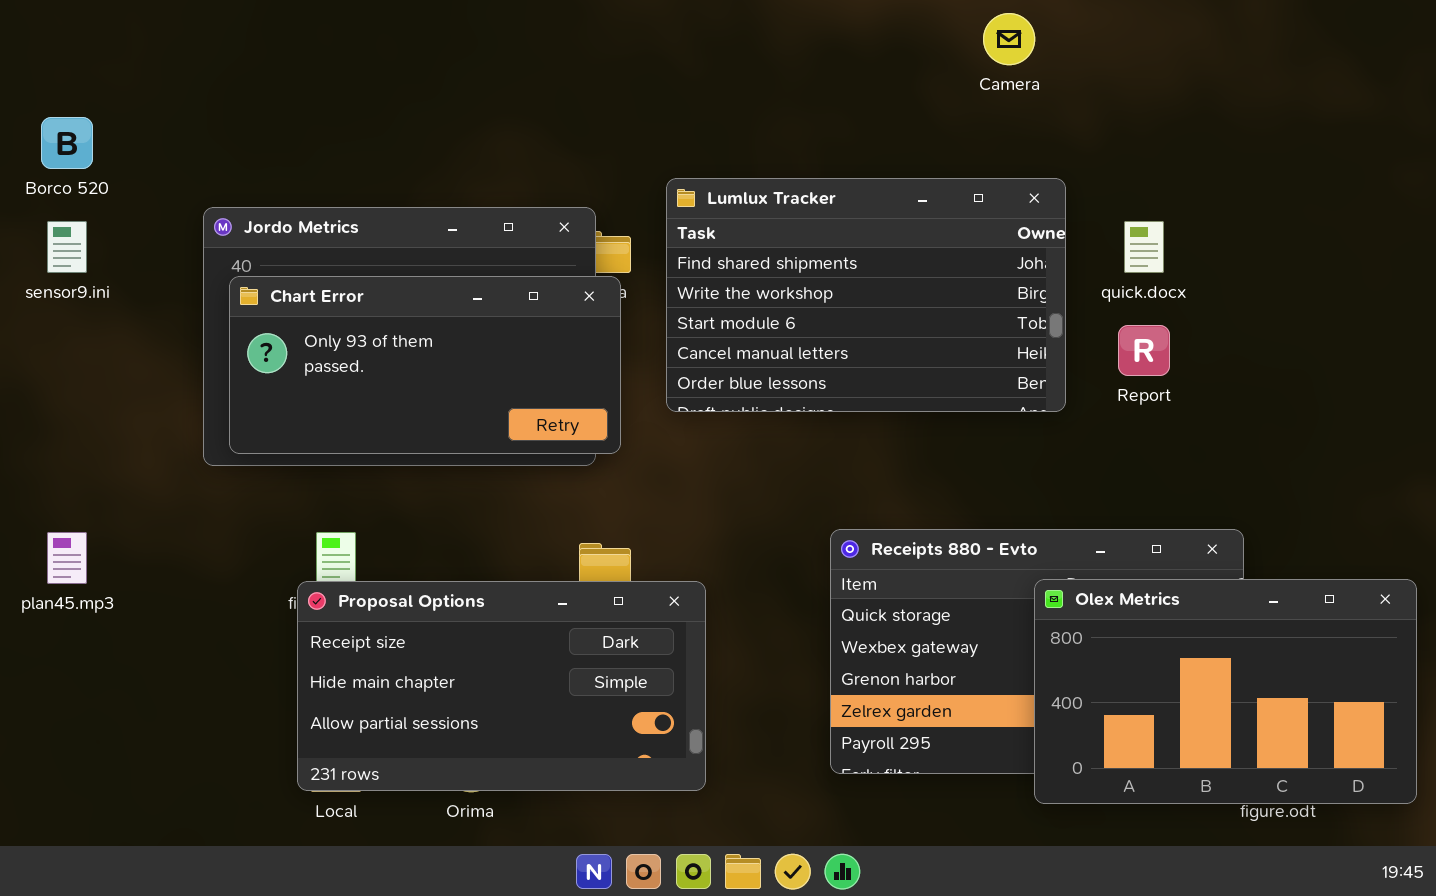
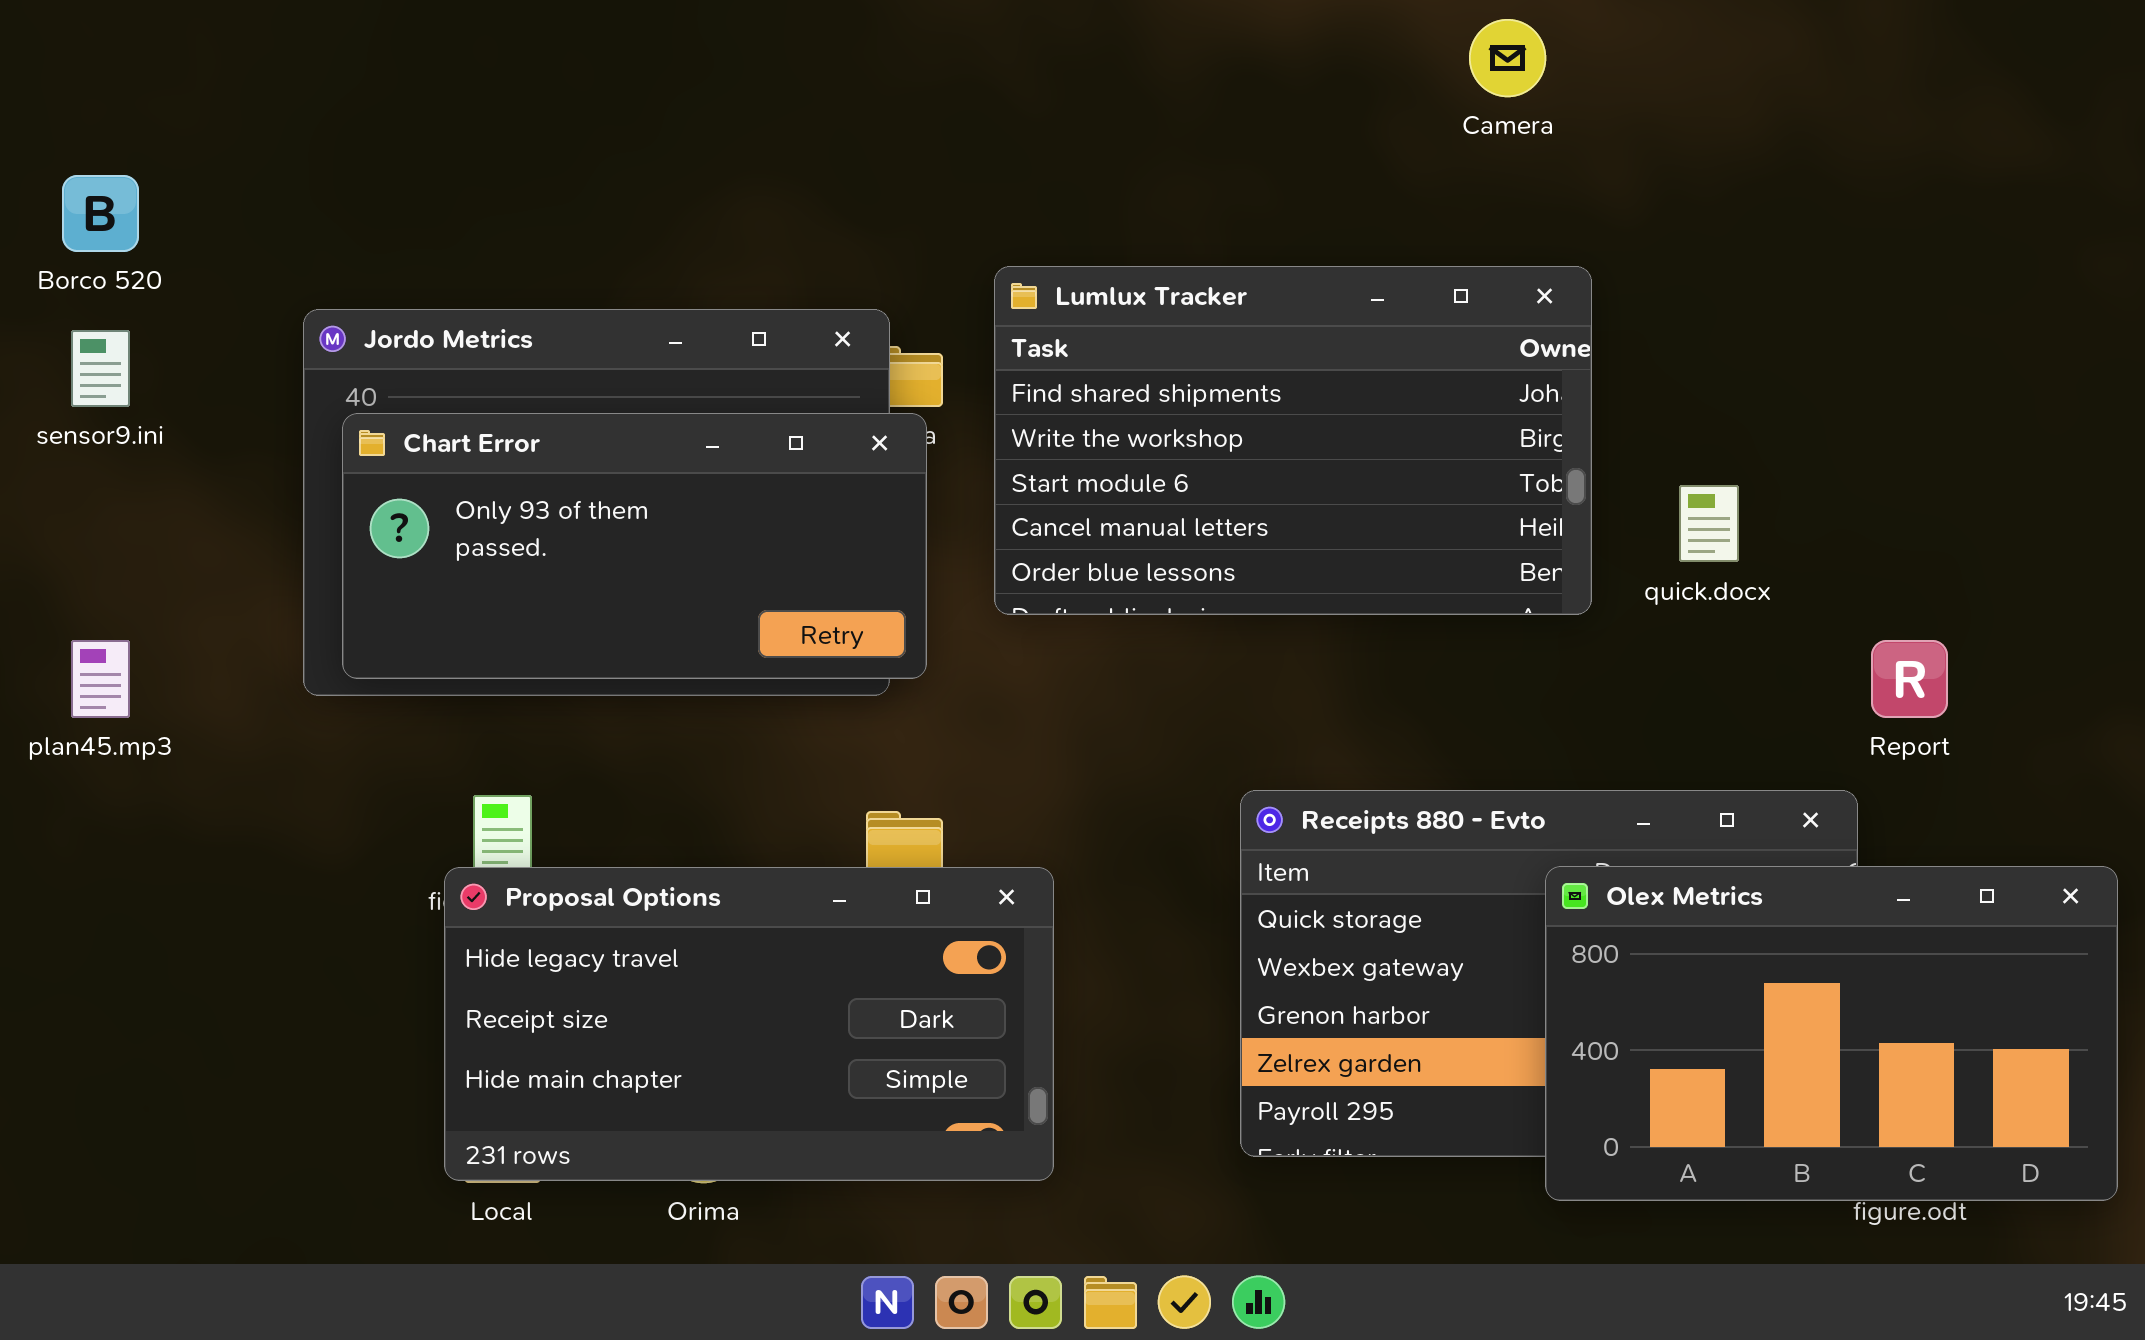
quick.docx: [1124,221,1164,273] -> [1679,485,1739,562], moved
Report: [1118,325,1170,376] -> [1871,640,1948,718], moved
plan45.mp3: [47,532,87,584] -> [71,640,130,718], moved
Proposal Options: [297,581,706,791] -> [444,867,1054,1181], scrolled up 1 row

